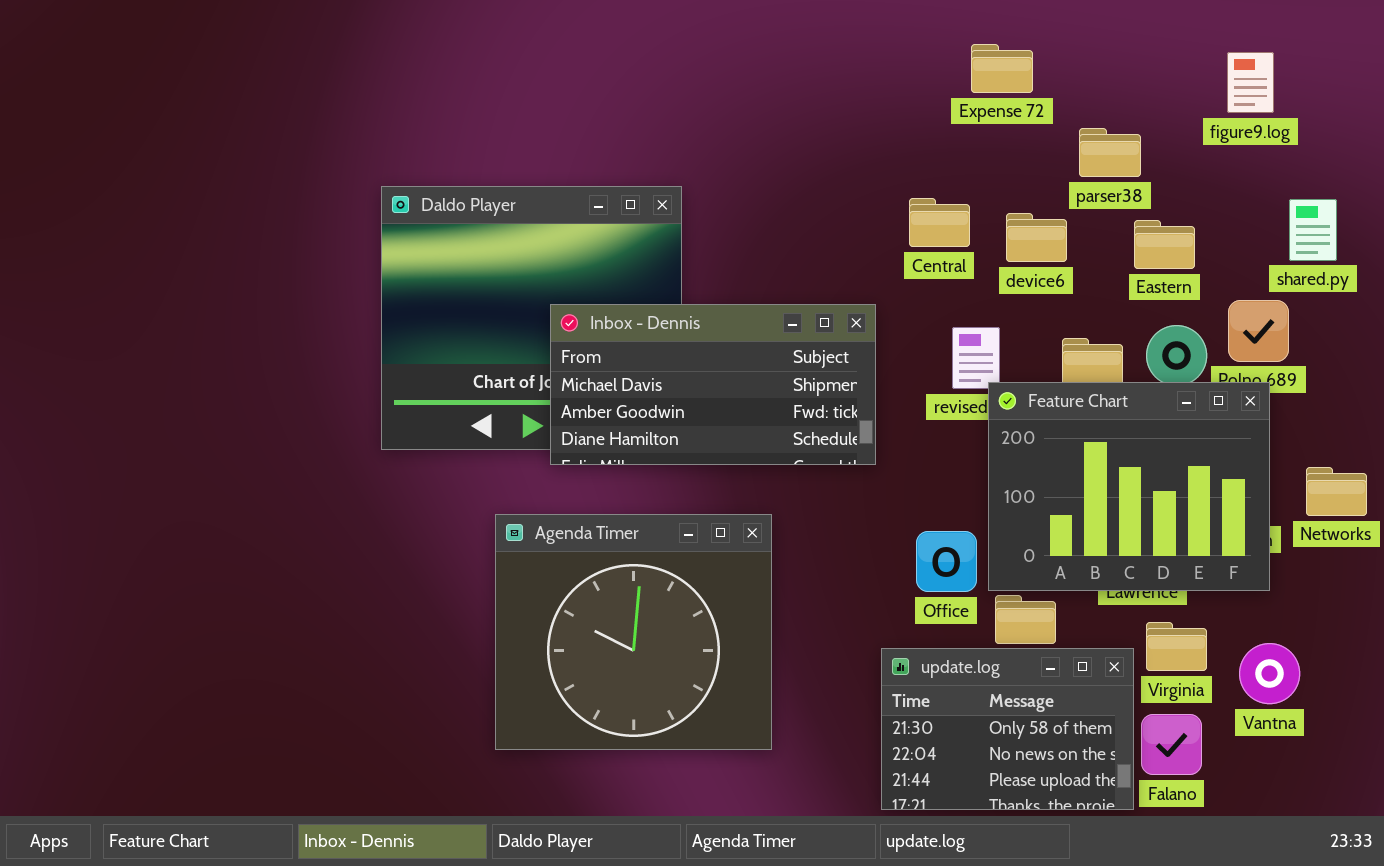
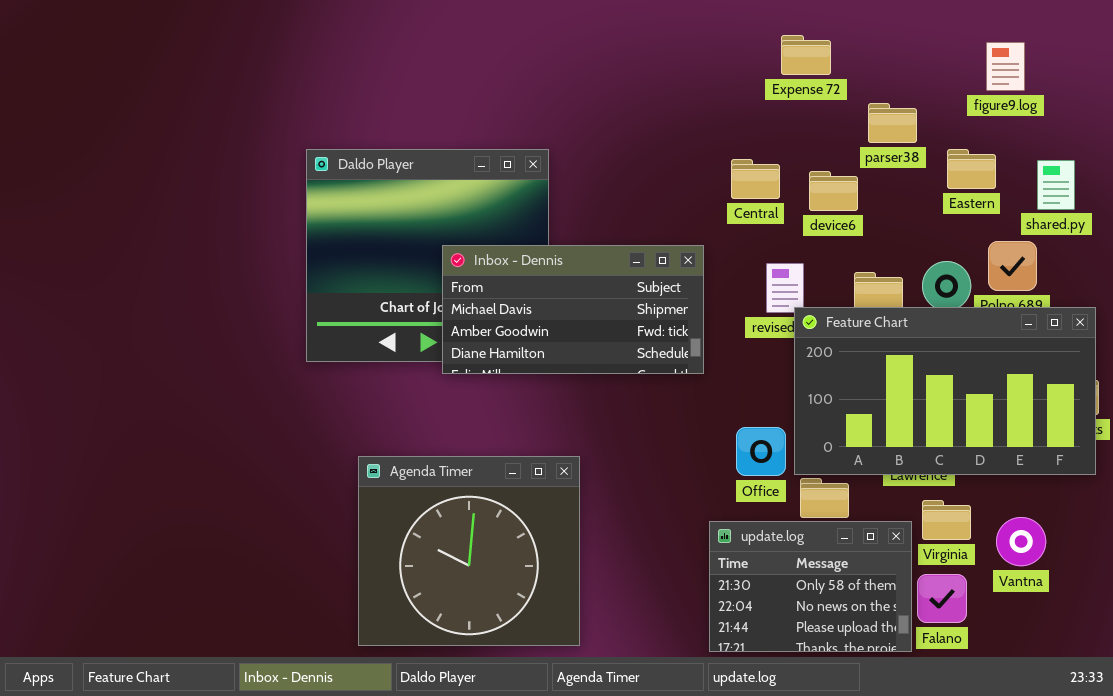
Eastern: [1134,220,1195,269] -> [947,149,996,189], moved
Feature Chart: [988,382,1270,591] -> [794,307,1096,475], resized
Agenda Timer: [495,514,772,750] -> [358,456,580,646], moved

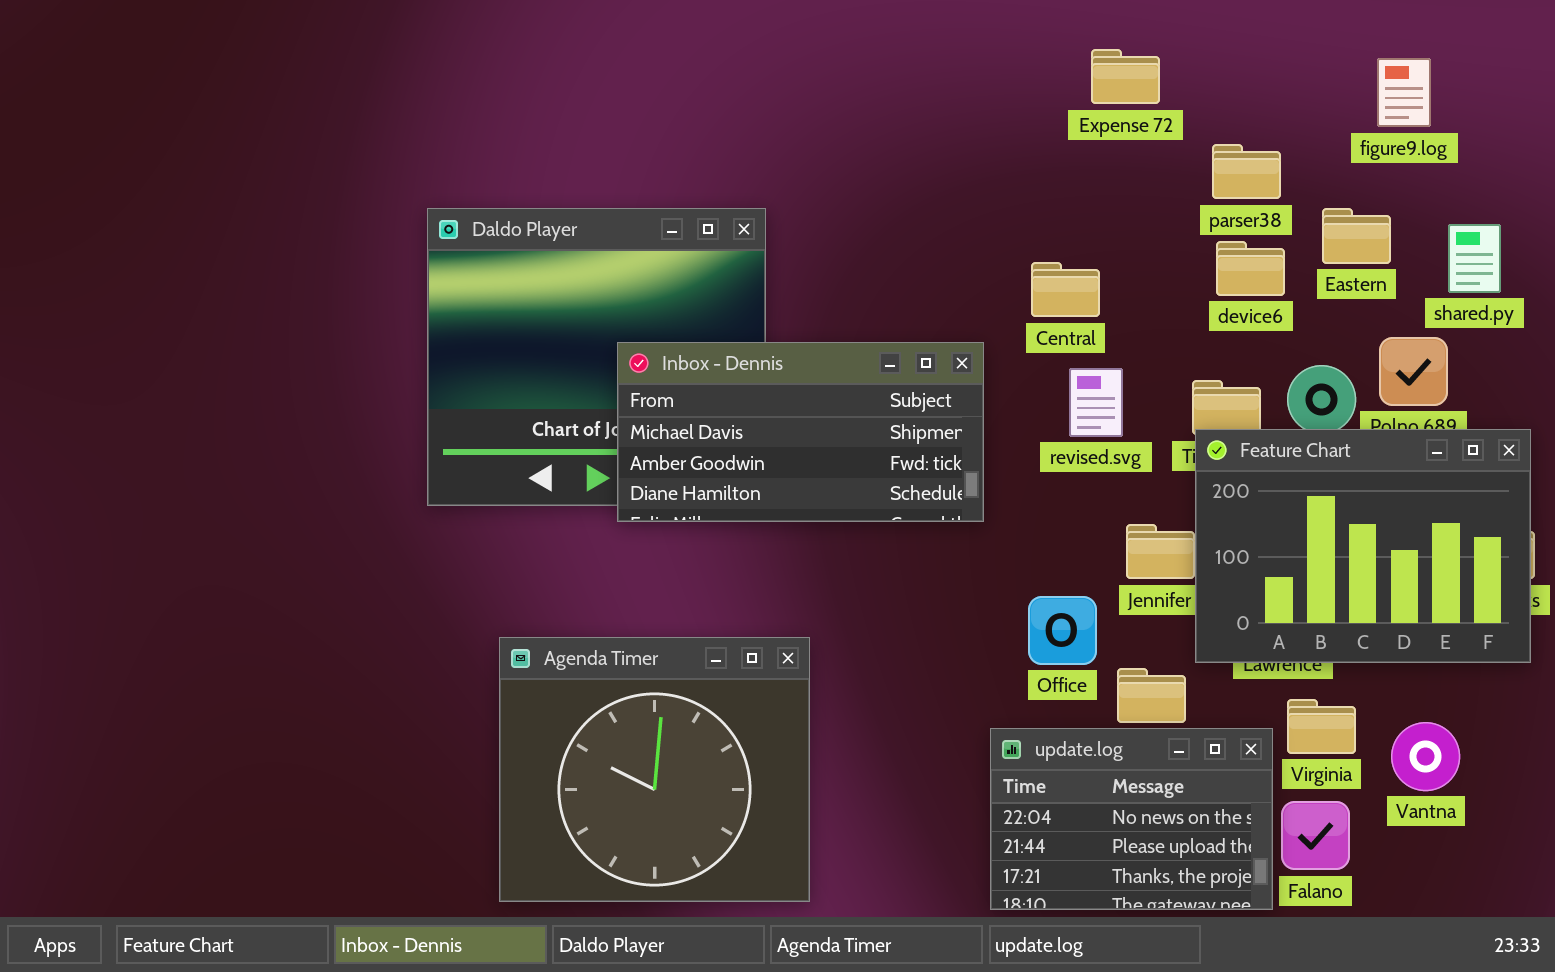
Central: [731,159,780,199] -> [1031,262,1100,317], moved
device6: [809,171,858,211] -> [1216,241,1285,296], moved
Feature Chart: [794,307,1096,475] -> [1195,429,1531,663], resized
update.log: [709,521,912,652] -> [990,728,1273,910], scrolled down 1 row

